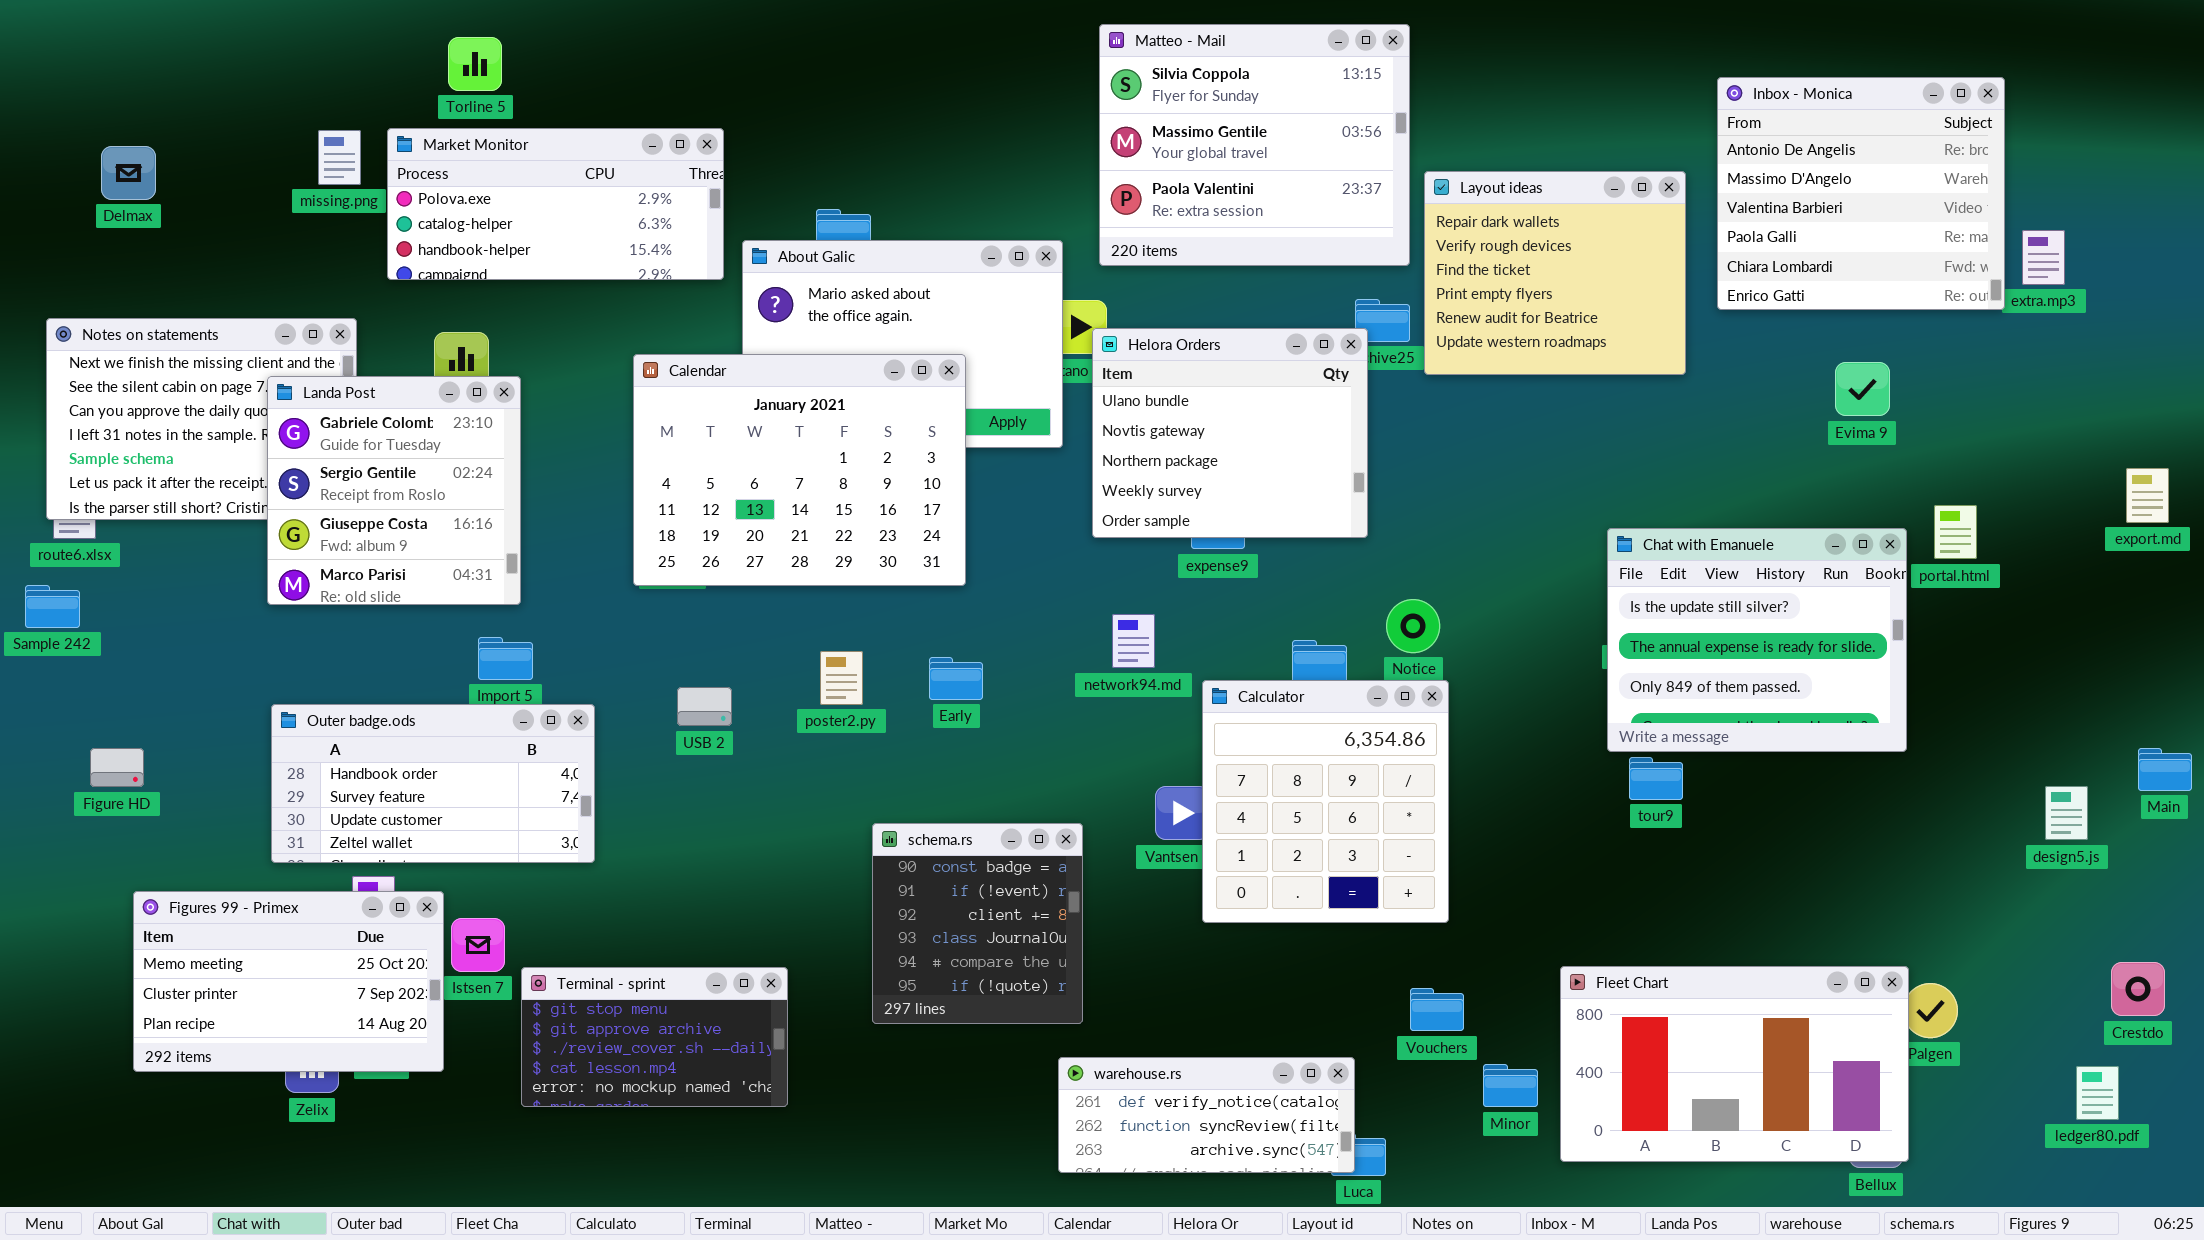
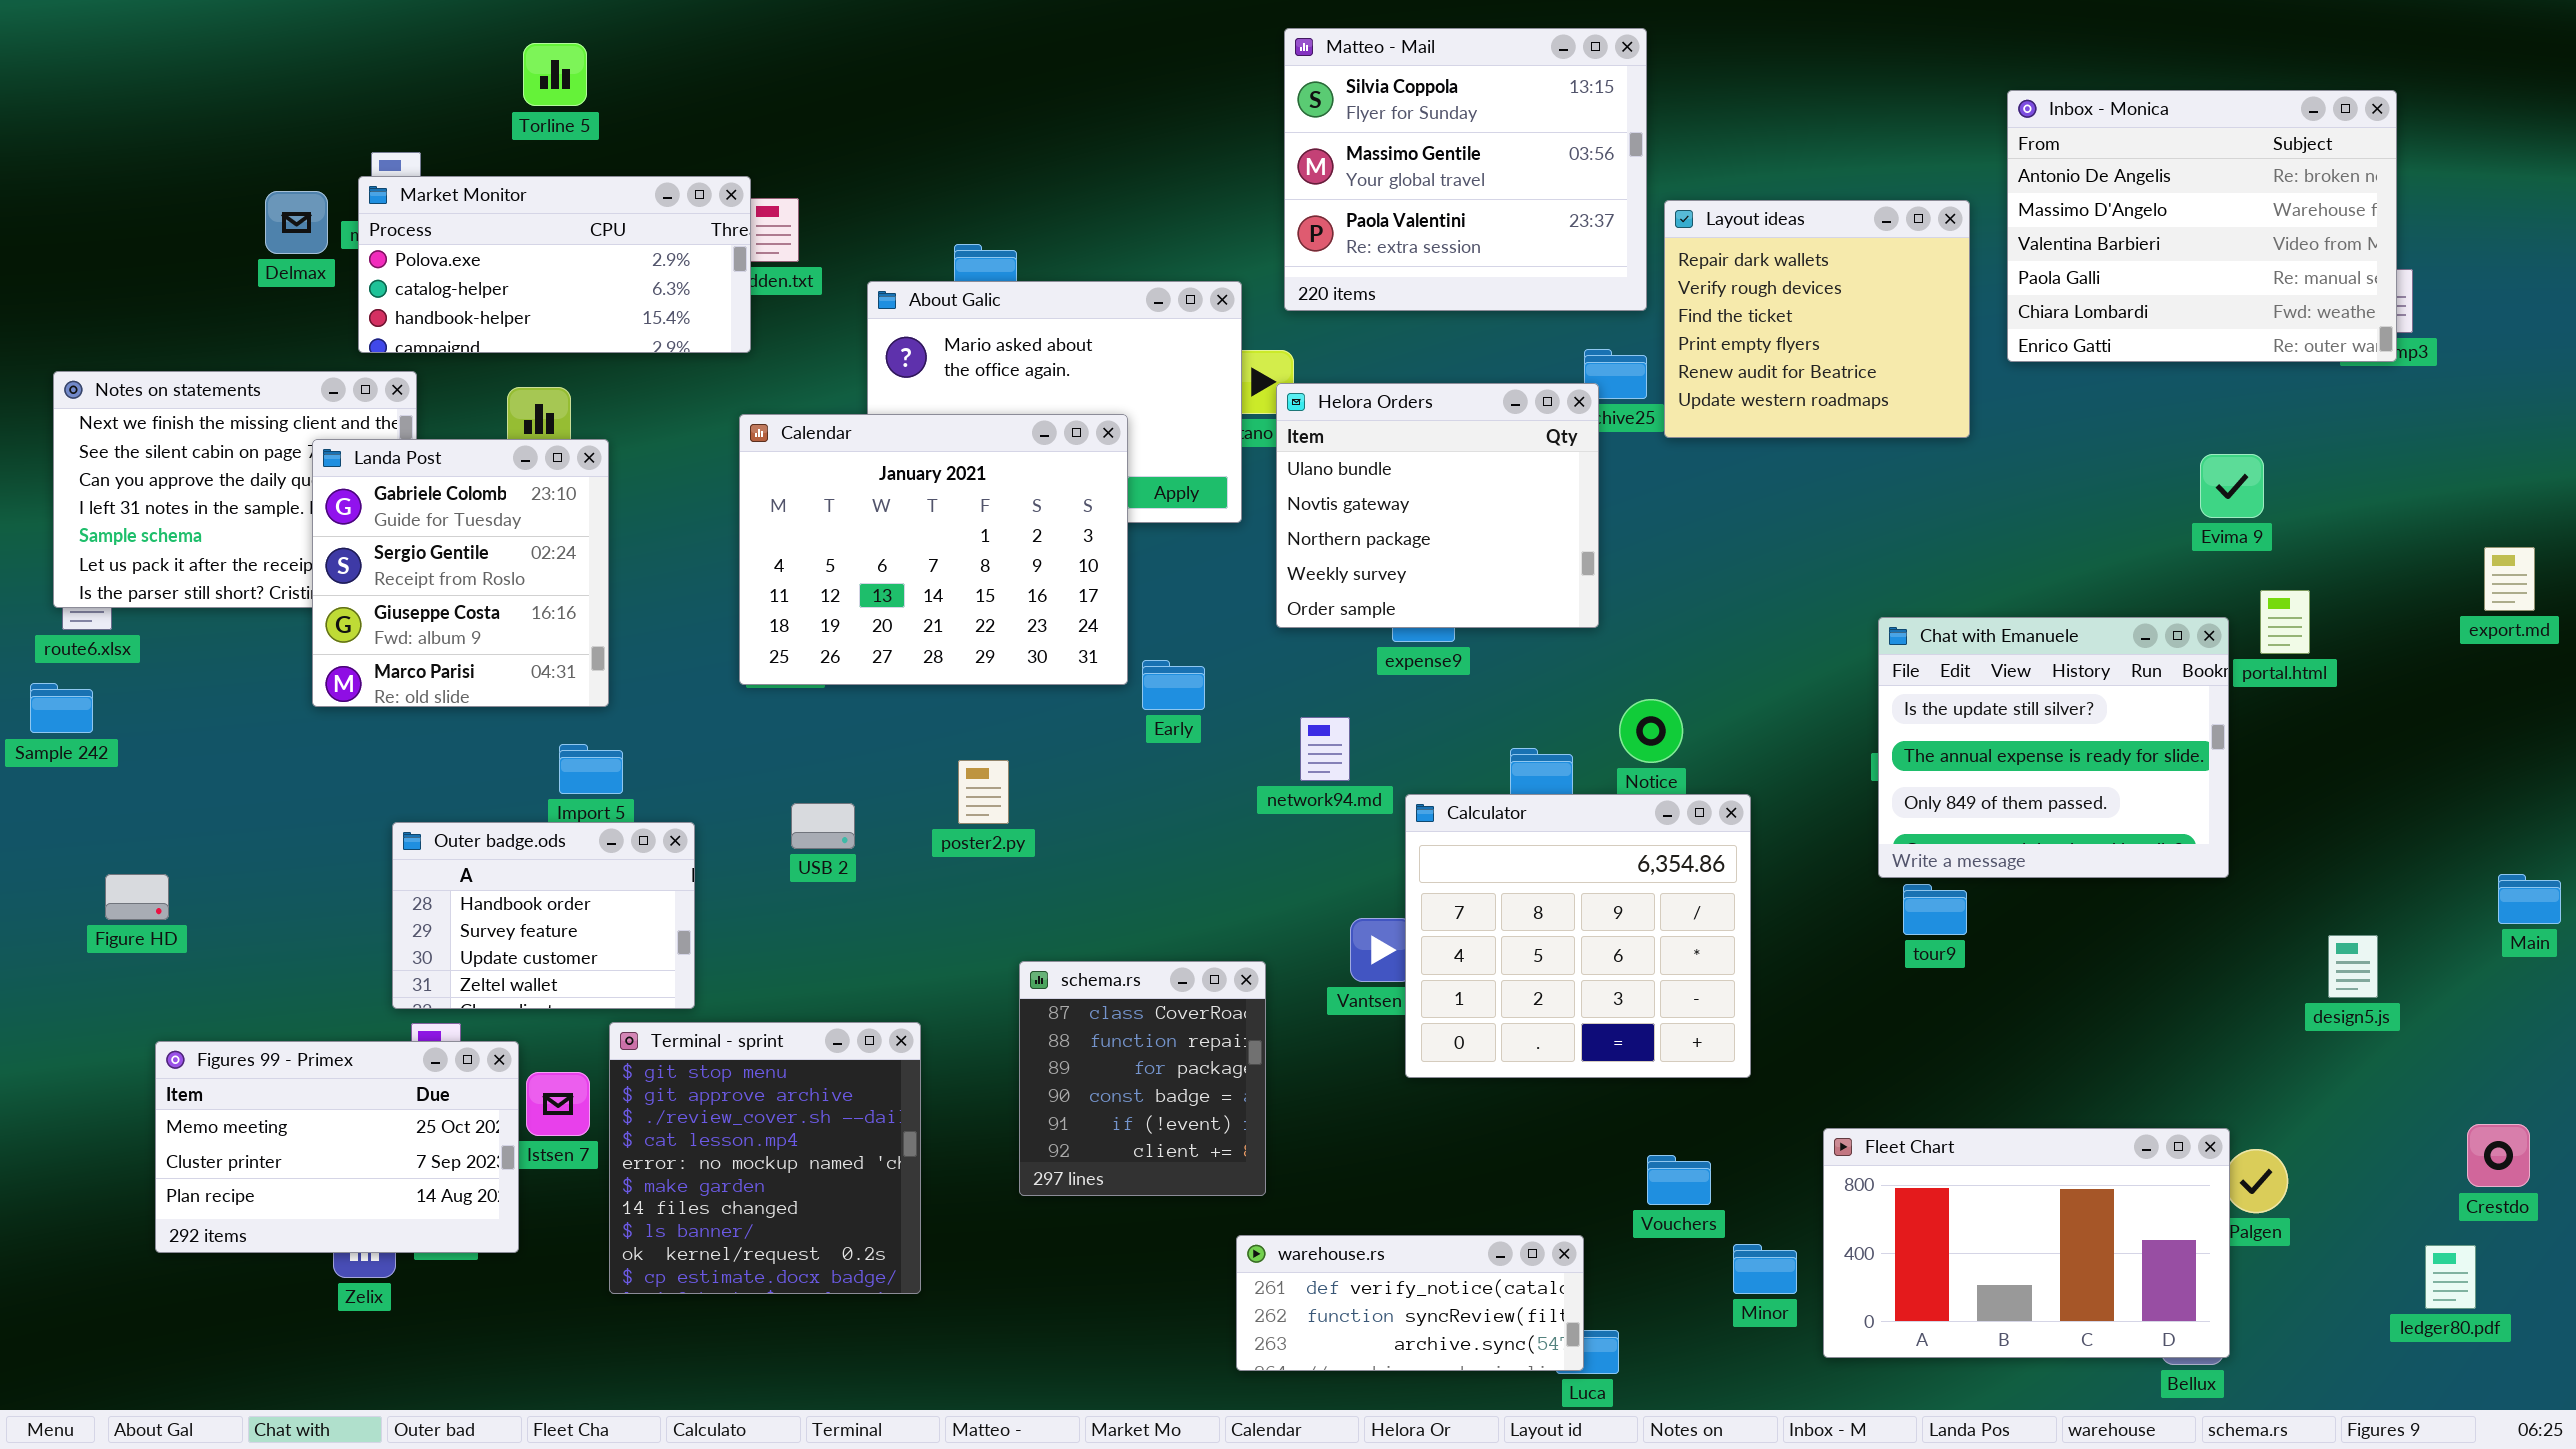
Inbox - Monica: [1717,77,2005,310] -> [2007,90,2397,362], resized
Market Monitor: [387,128,724,280] -> [358,176,751,353], moved
Delmax: [101,146,156,200] -> [265,191,328,254], moved
Evima 9: [1835,362,1890,416] -> [2200,454,2264,518], moved
Early: [929,657,983,700] -> [1142,660,1205,710], moved
Calculator: [1202,680,1449,923] -> [1405,794,1751,1078], resized
Outer badge.ods: [271,704,595,863] -> [392,822,695,1009], resized
design5.js: [2045,786,2088,840] -> [2328,935,2378,998], moved
schema.rs: [872,823,1083,1024] -> [1019,961,1266,1196], scrolled up 3 rows
Terminal - sprint: [521,967,788,1107] -> [609,1022,921,1294], resized

